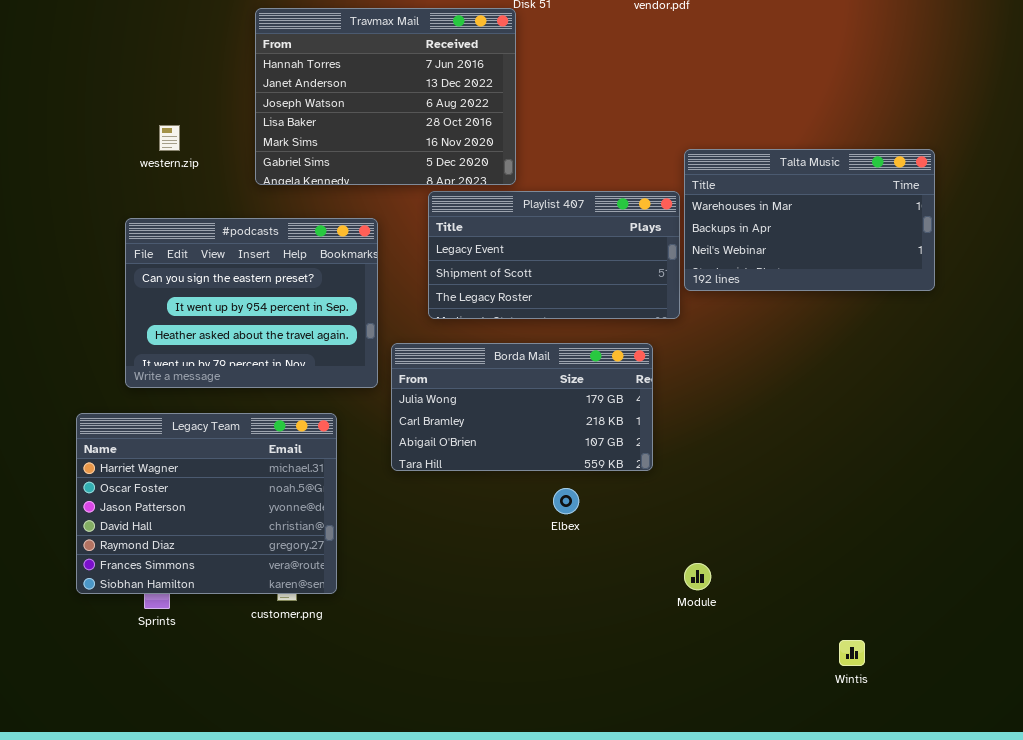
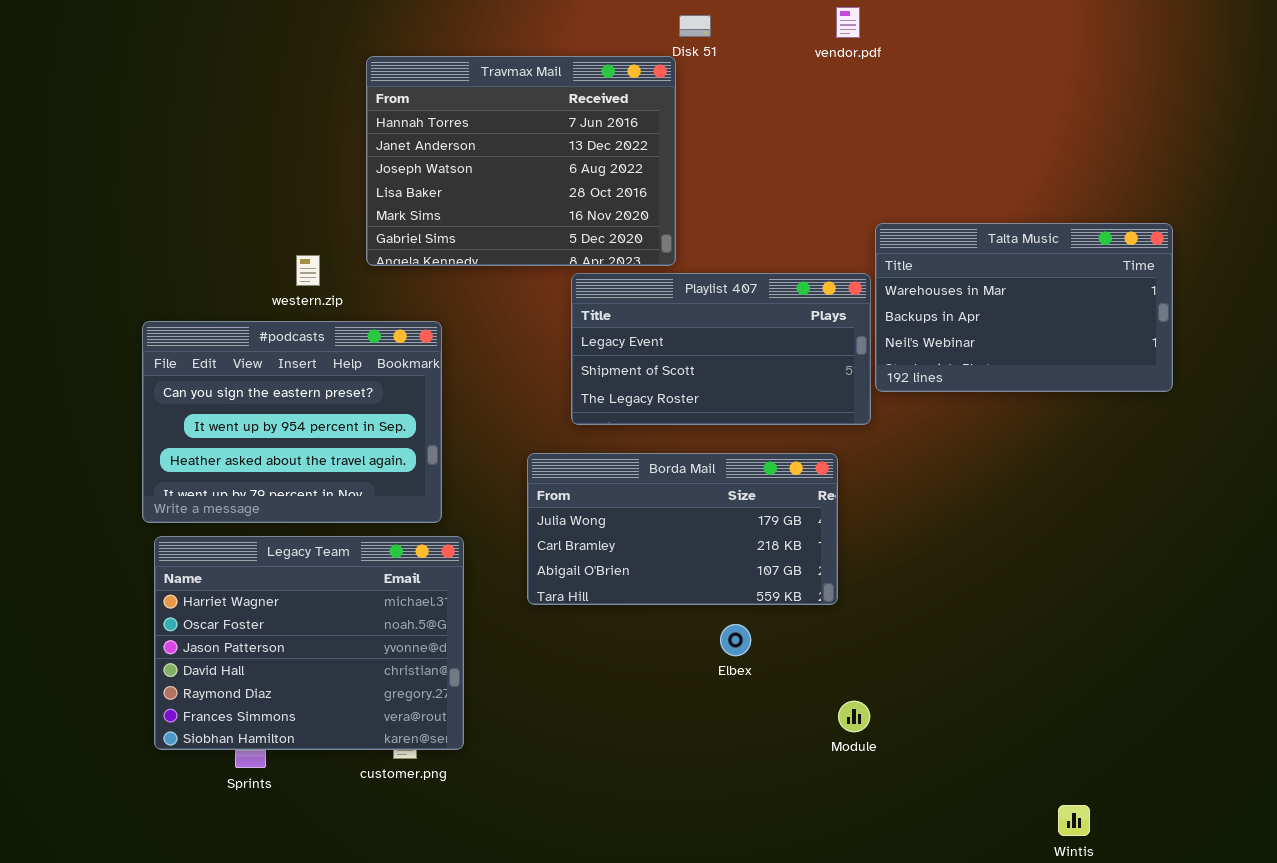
western.zip: [159,125,180,151] -> [296,255,320,286], moved
#podcasts: [125,218,378,388] -> [142,321,442,523], moved
Module: [684,563,711,590] -> [838,701,870,732], moved

